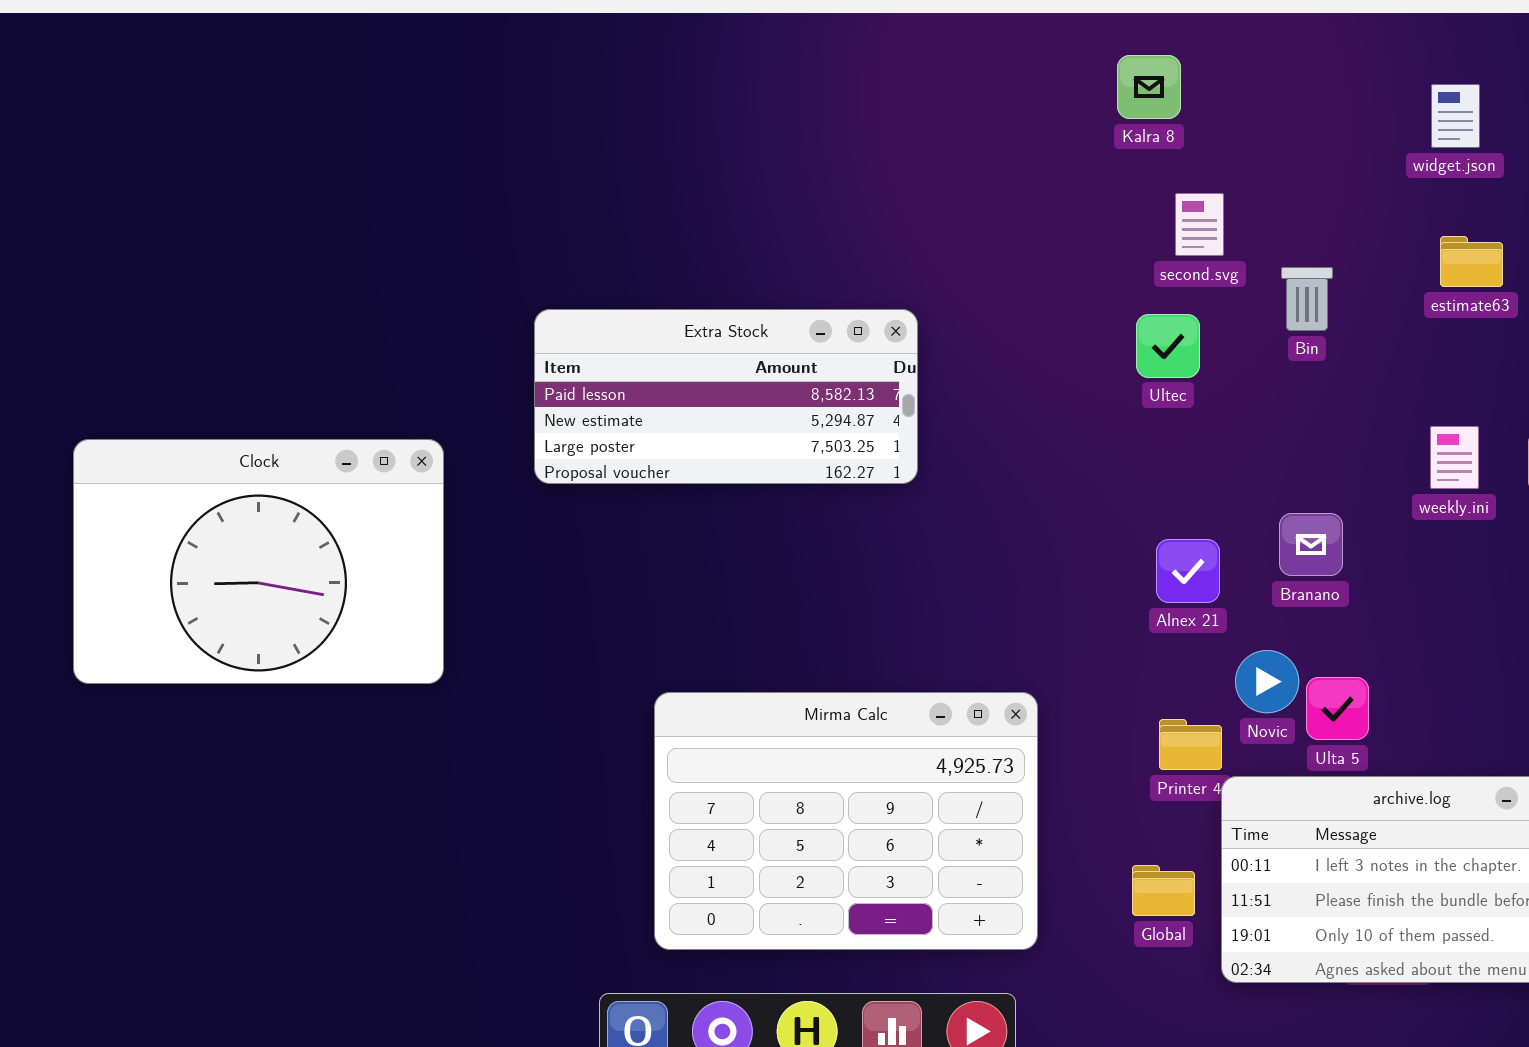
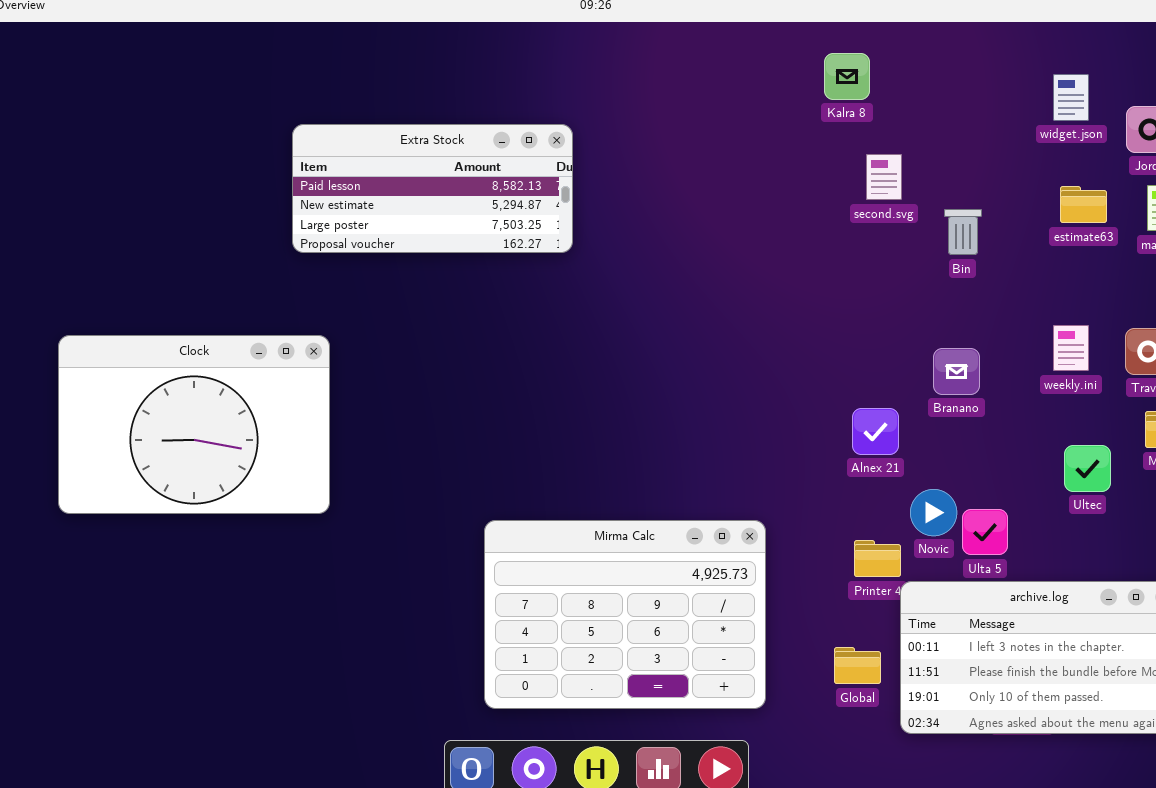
Extra Stock: [534,309,918,484] -> [292,124,573,253], moved
Ultec: [1136,314,1200,378] -> [1064,445,1111,492], moved
Branano: [1279,513,1343,576] -> [933,348,980,395], moved

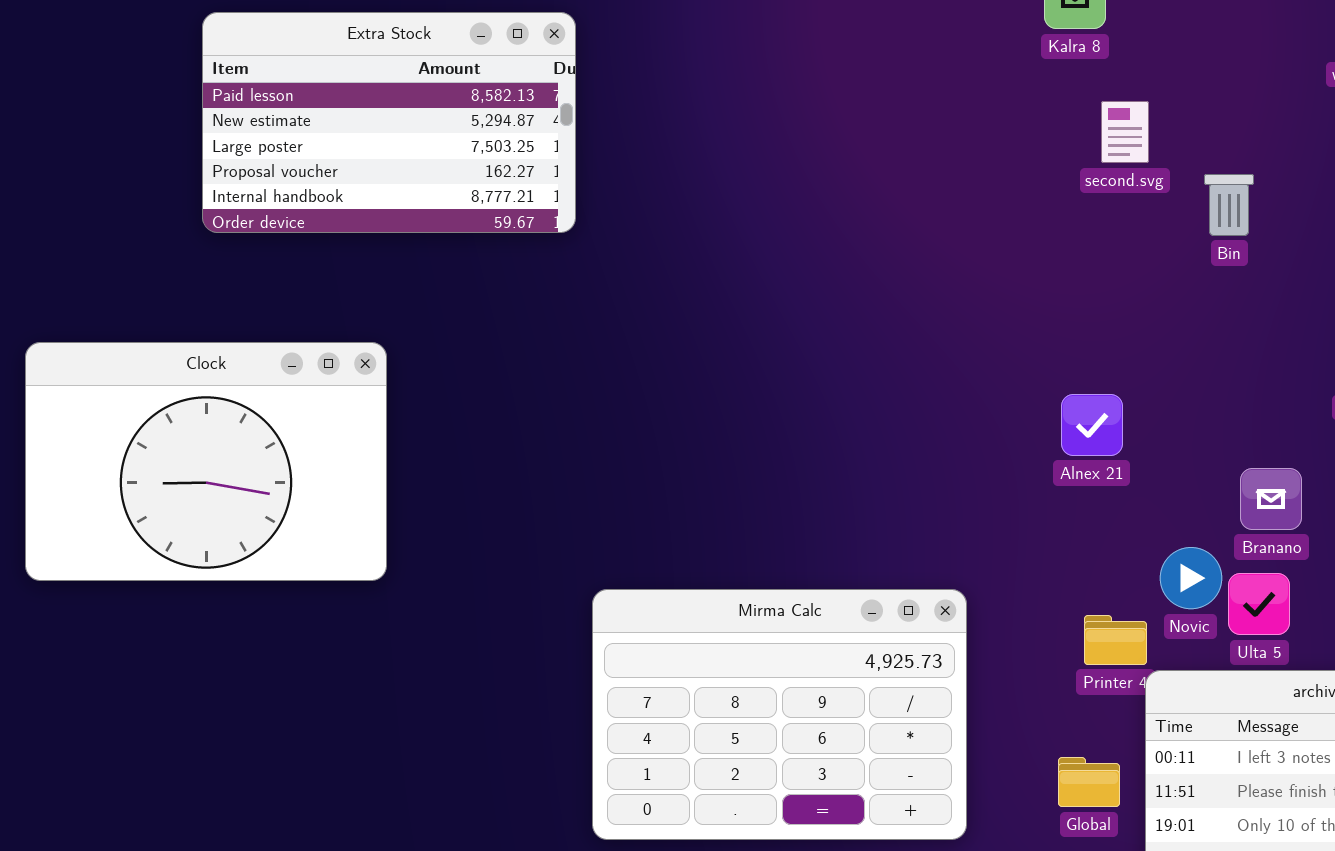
Extra Stock: [292,124,573,253] -> [202,12,576,233], moved, resized
Branano: [933,348,980,395] -> [1240,468,1302,530], moved
Alnex 21: [852,408,899,455] -> [1061,394,1123,456], moved

